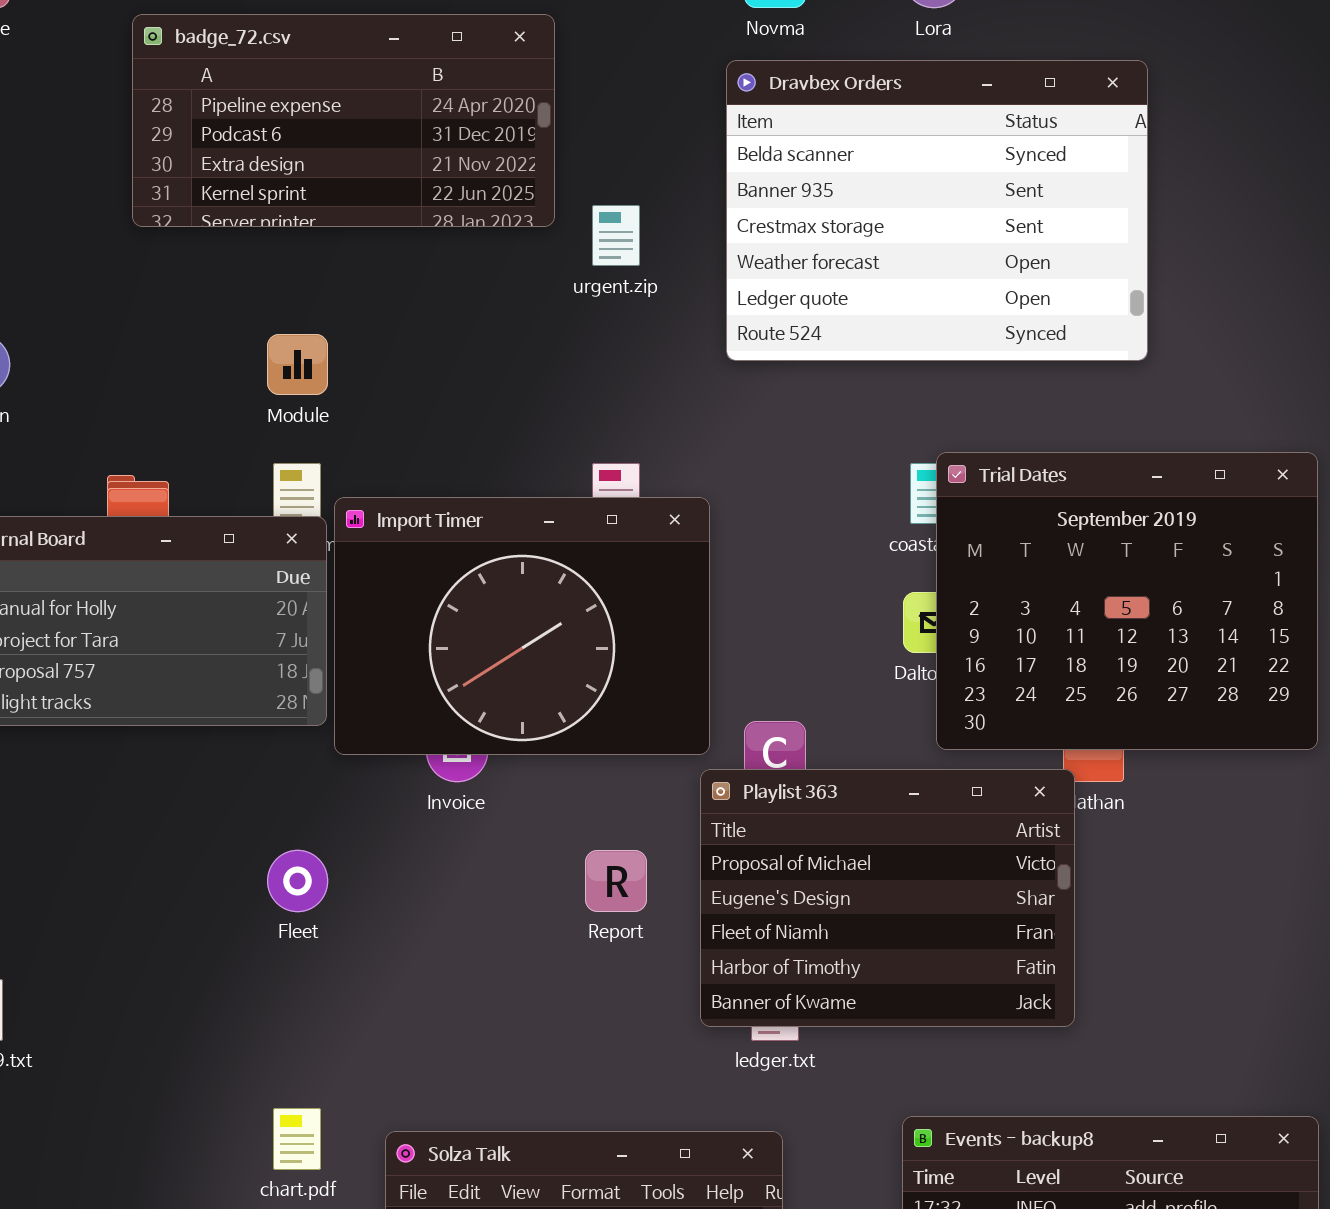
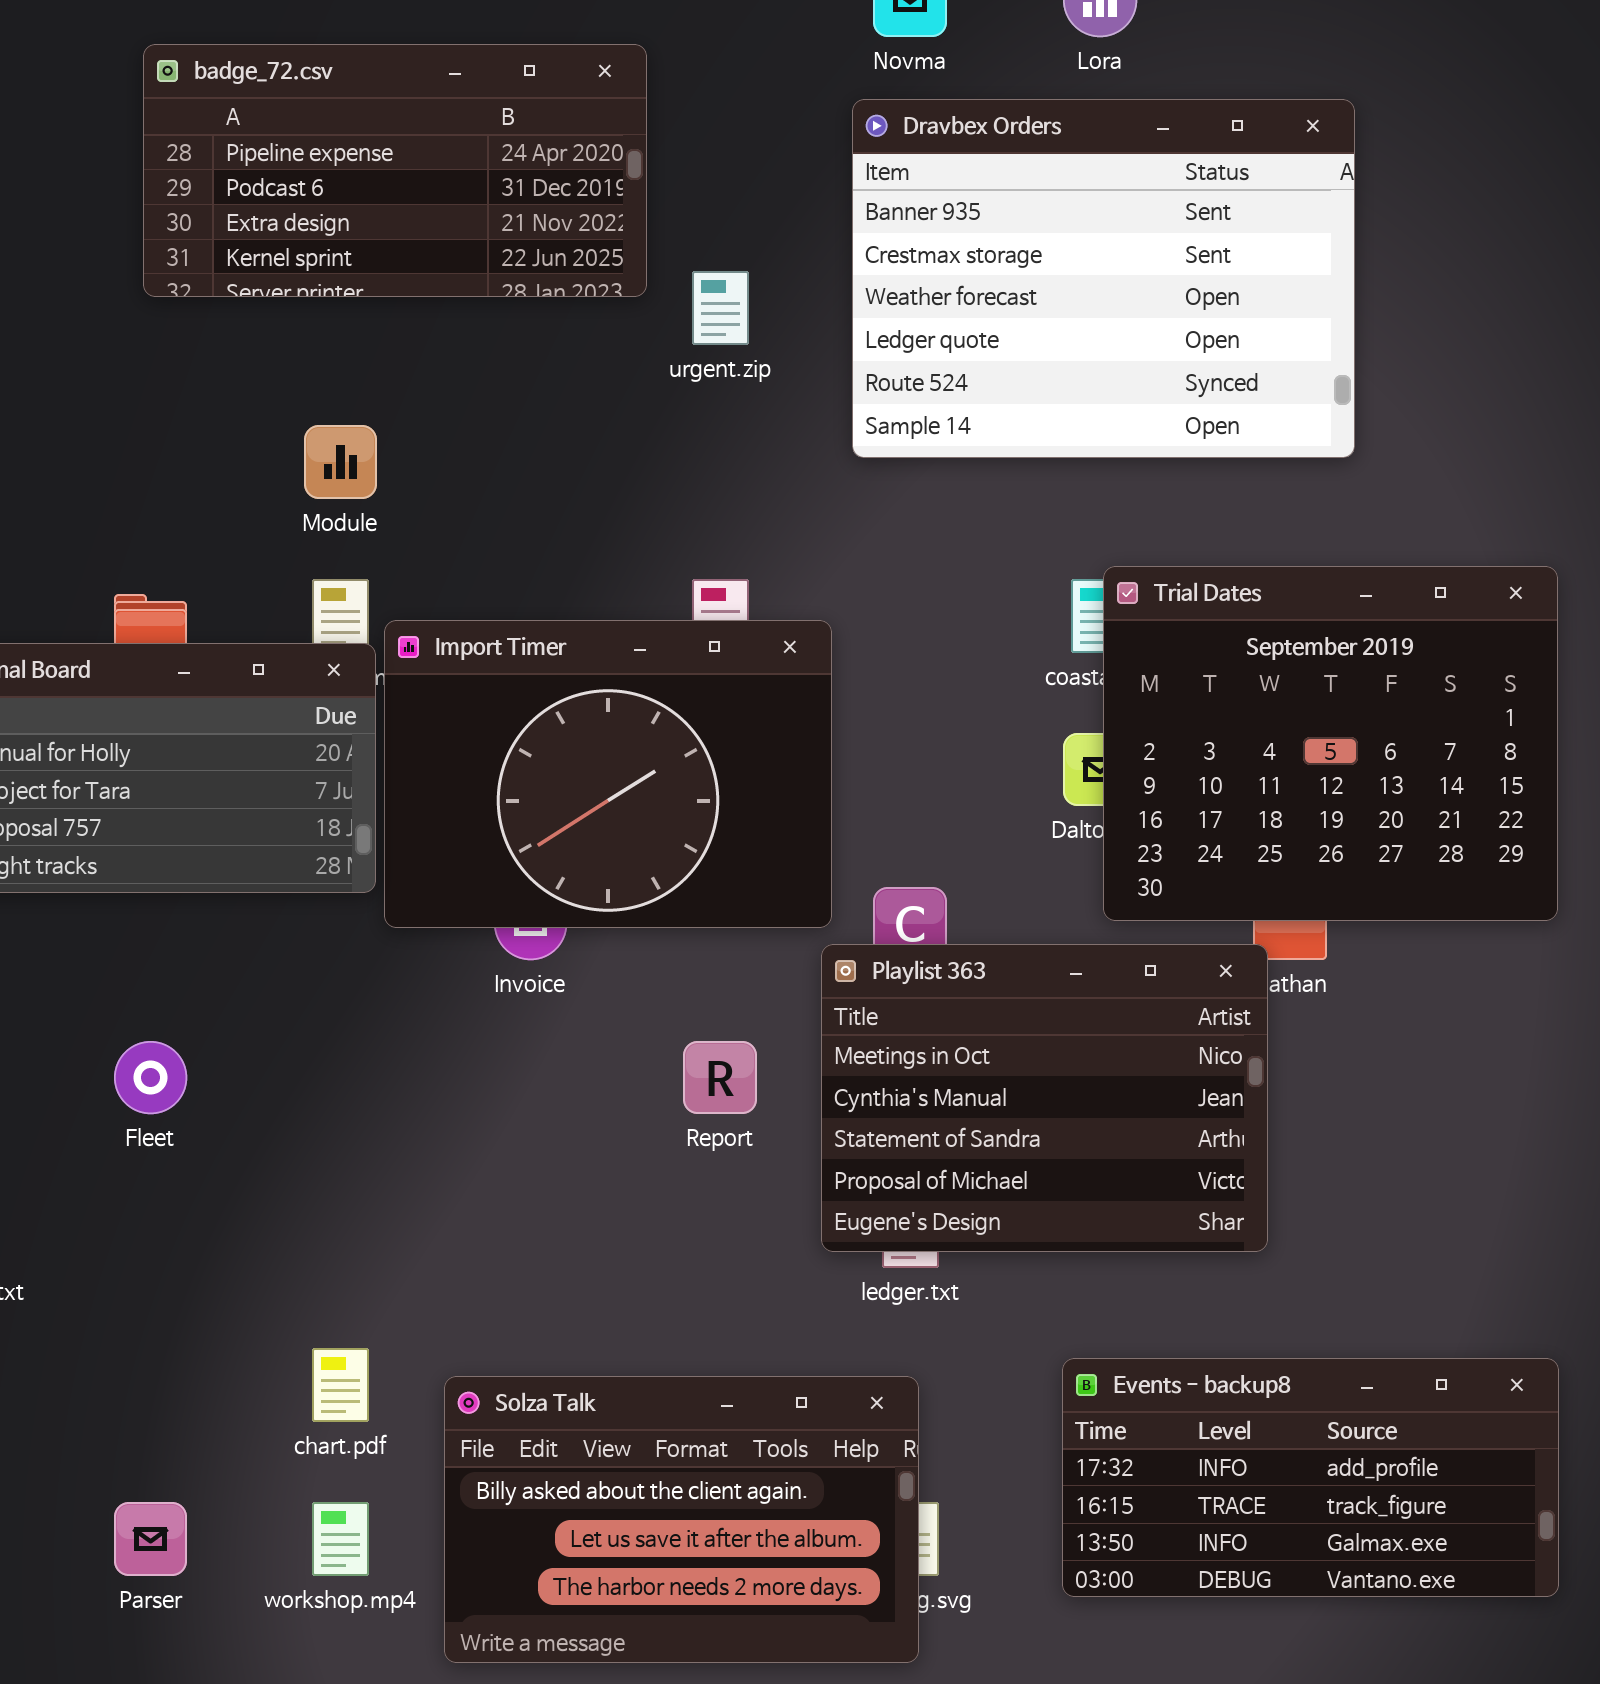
Dravbex Orders: [726,60,1148,361] -> [852,99,1355,458], scrolled down 1 row
Playlist 363: [700,769,1075,1027] -> [821,944,1268,1252], scrolled up 3 rows
Fleet: [267,850,328,912] -> [114,1041,187,1114], moved

